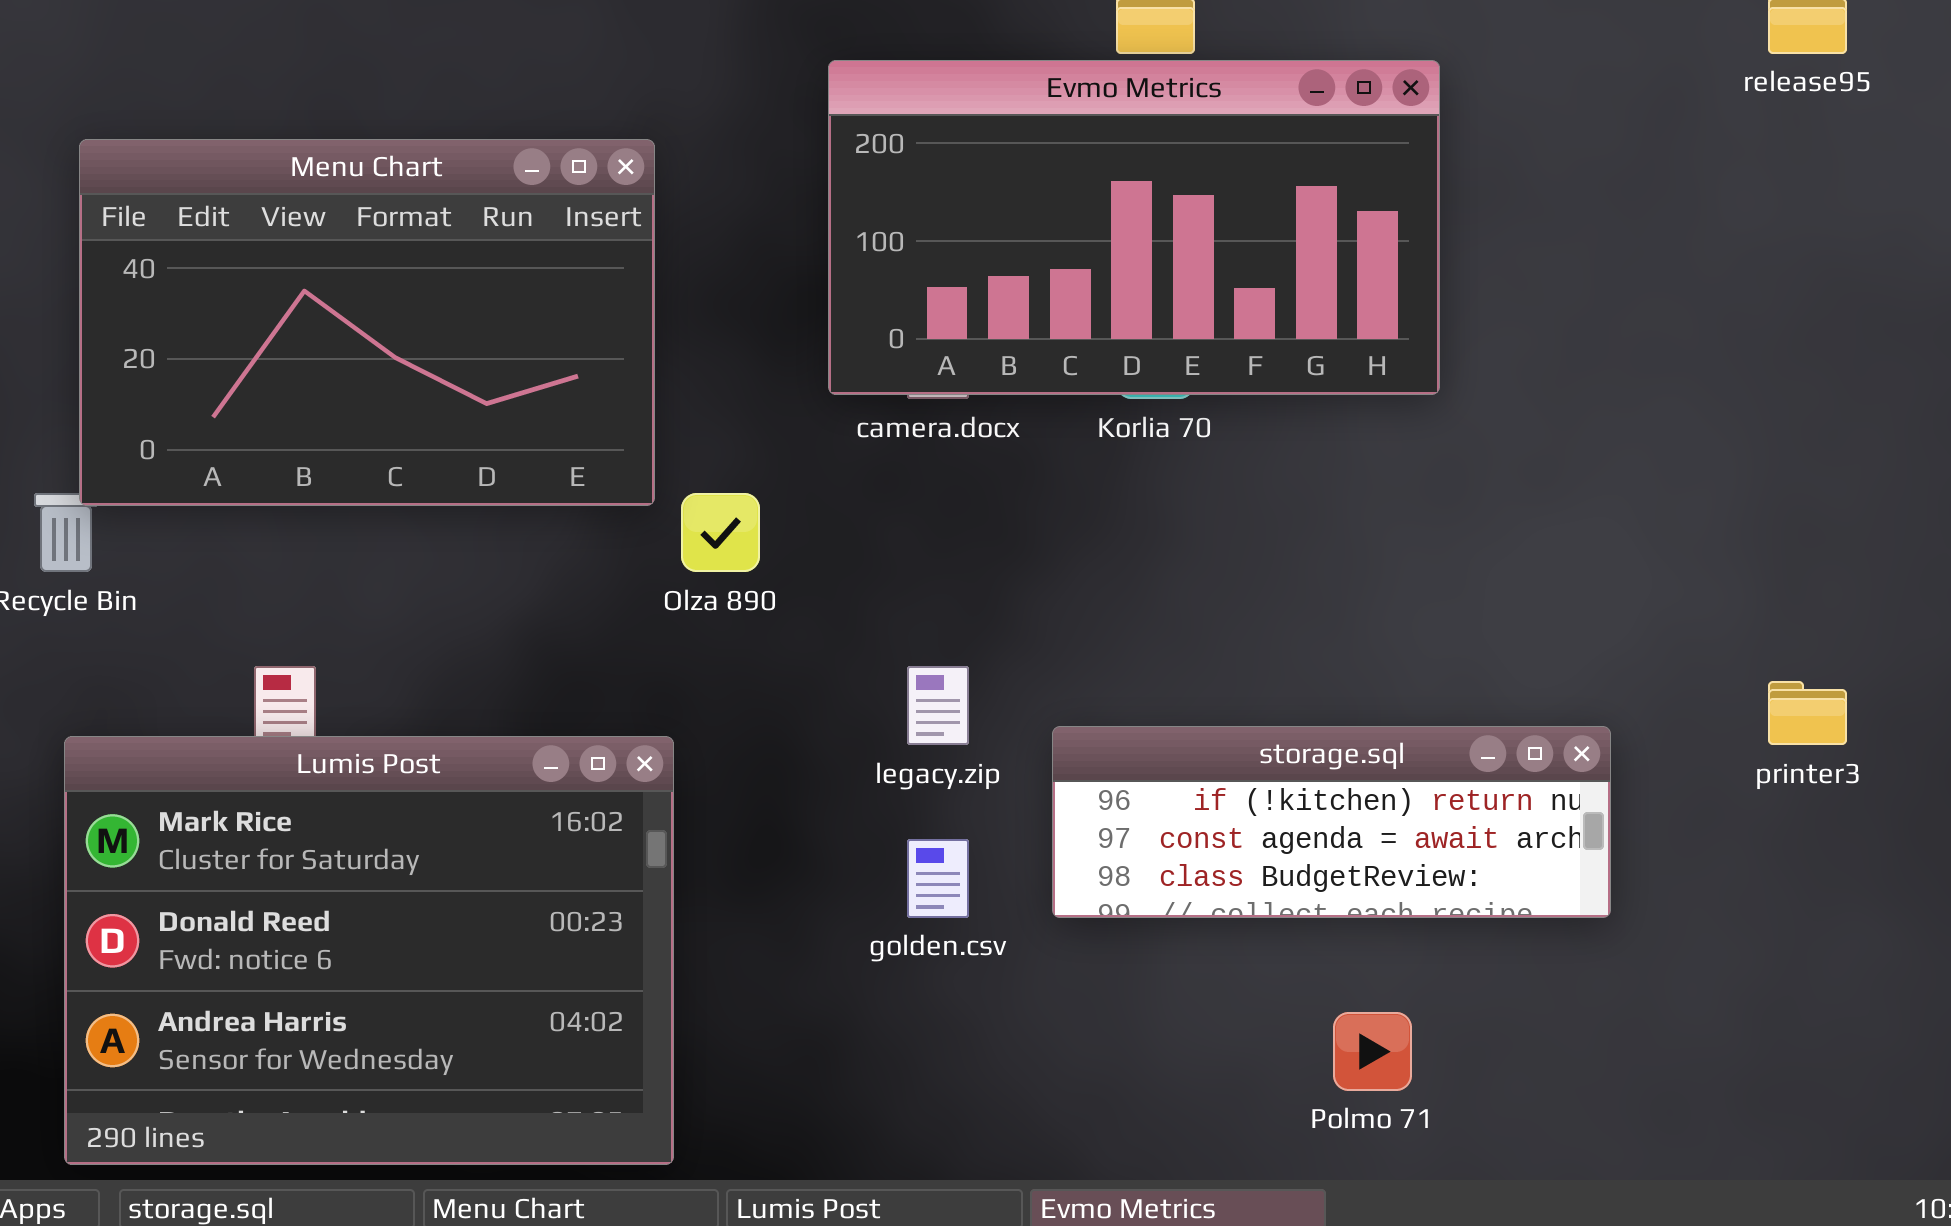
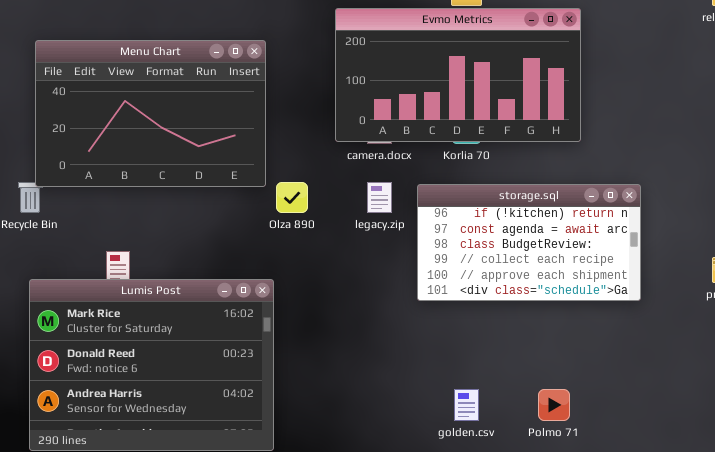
legacy.zip: [907,666,969,745] -> [367,182,392,213], moved
storage.sql: [1052,726,1611,918] -> [417,184,641,301], moved, resized
golden.csv: [907,839,969,918] -> [454,389,479,421], moved

